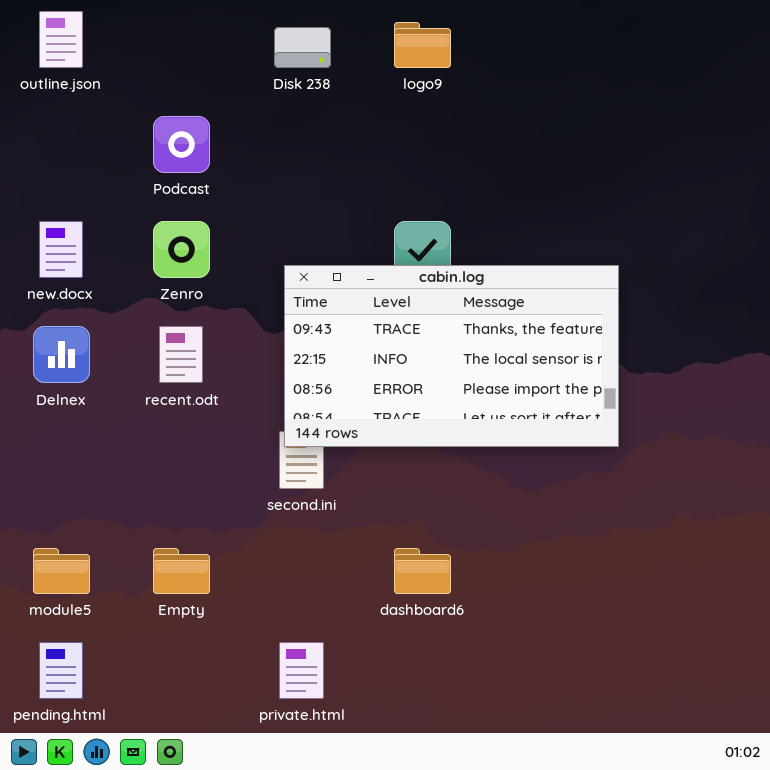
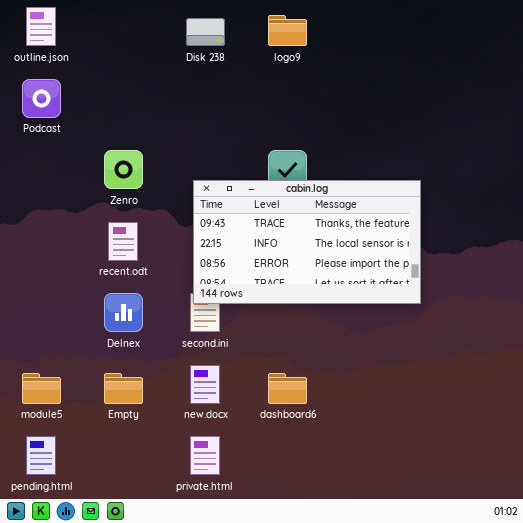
Podcast: [153,116,210,173] -> [22,79,61,118], moved
new.docx: [39,221,83,278] -> [190,365,220,404], moved
Delnex: [33,326,90,383] -> [104,293,143,332], moved

